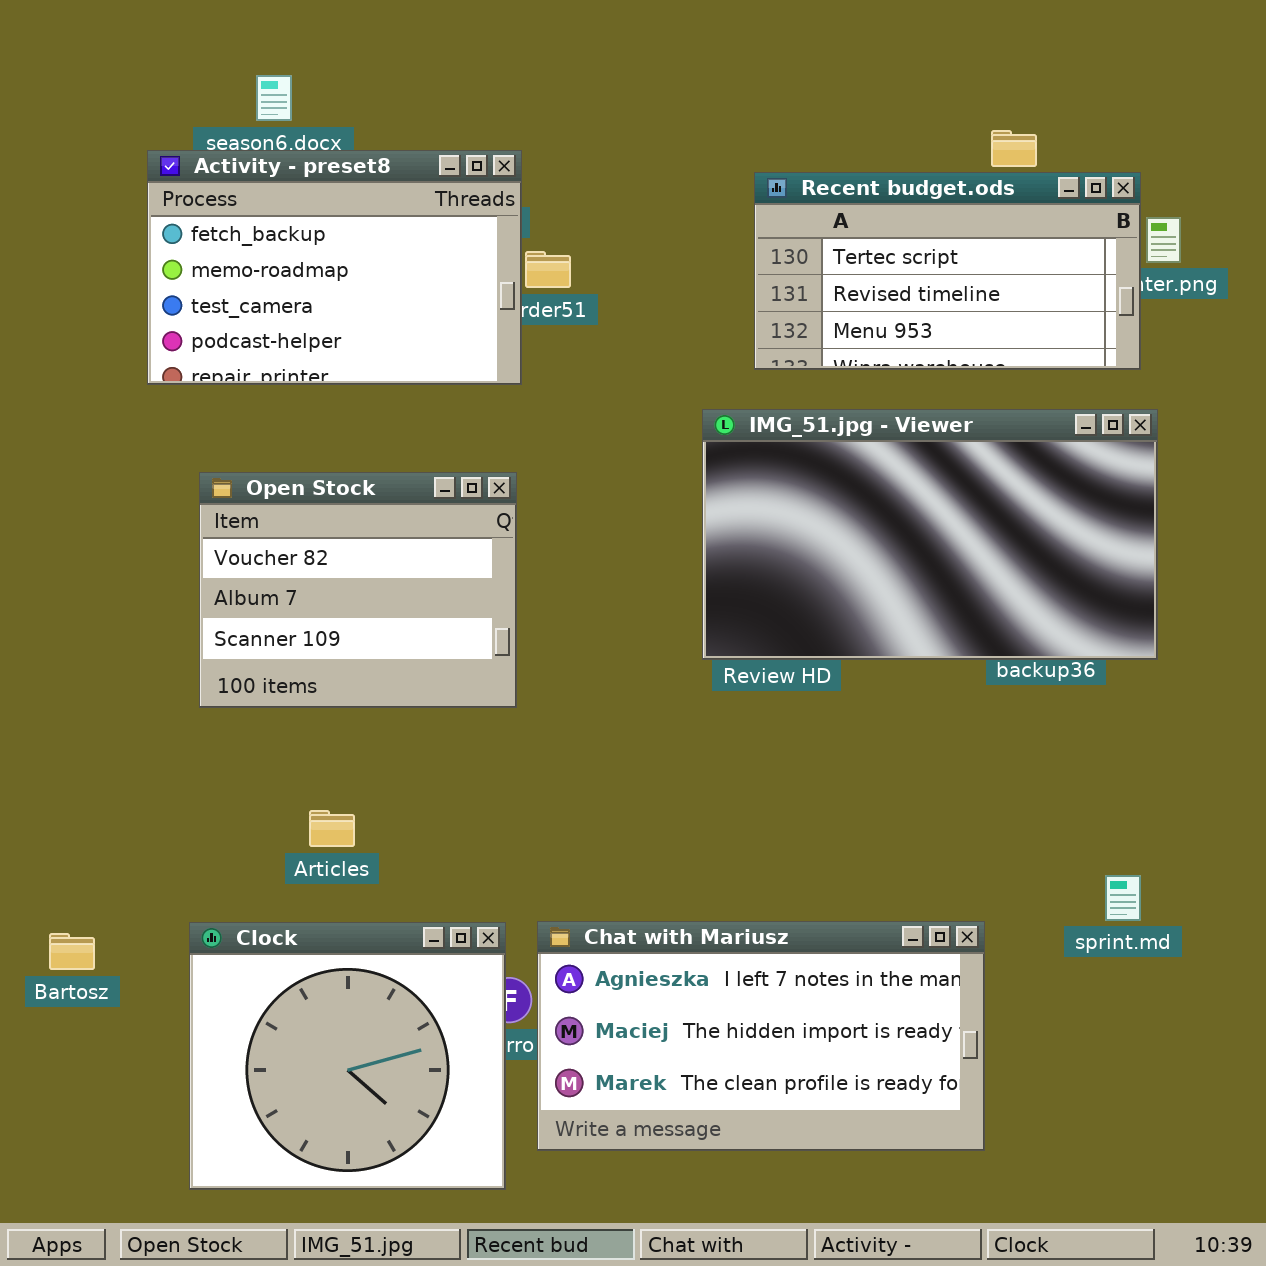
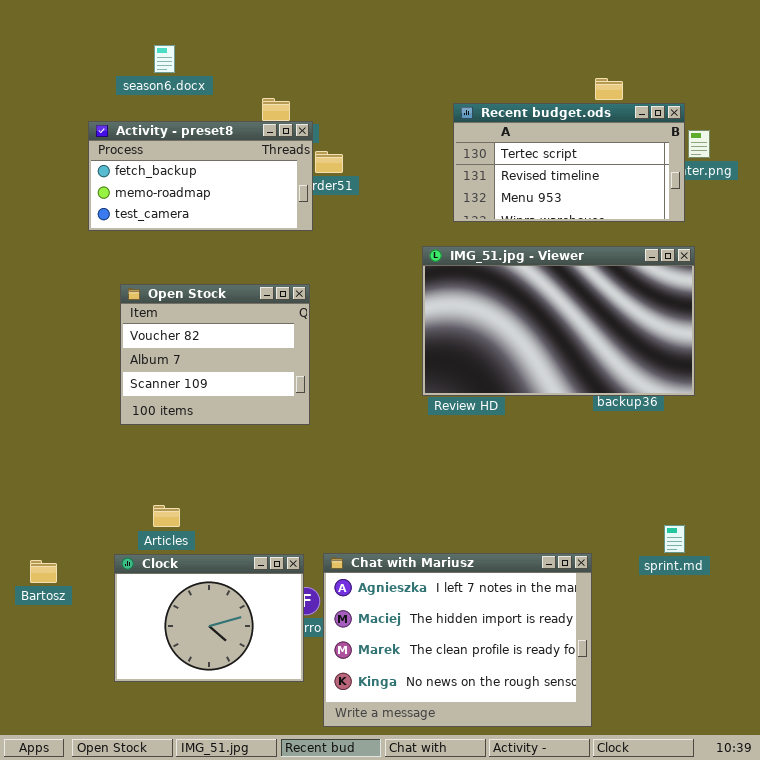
Activity - preset8: [147,150,522,385] -> [88,121,313,231], resized
Articles: [309,810,355,847] -> [153,505,180,527], moved
Chat with Mariusz: [537,921,985,1151] -> [323,553,592,727], resized
Clock: [189,922,506,1190] -> [114,554,304,682], resized

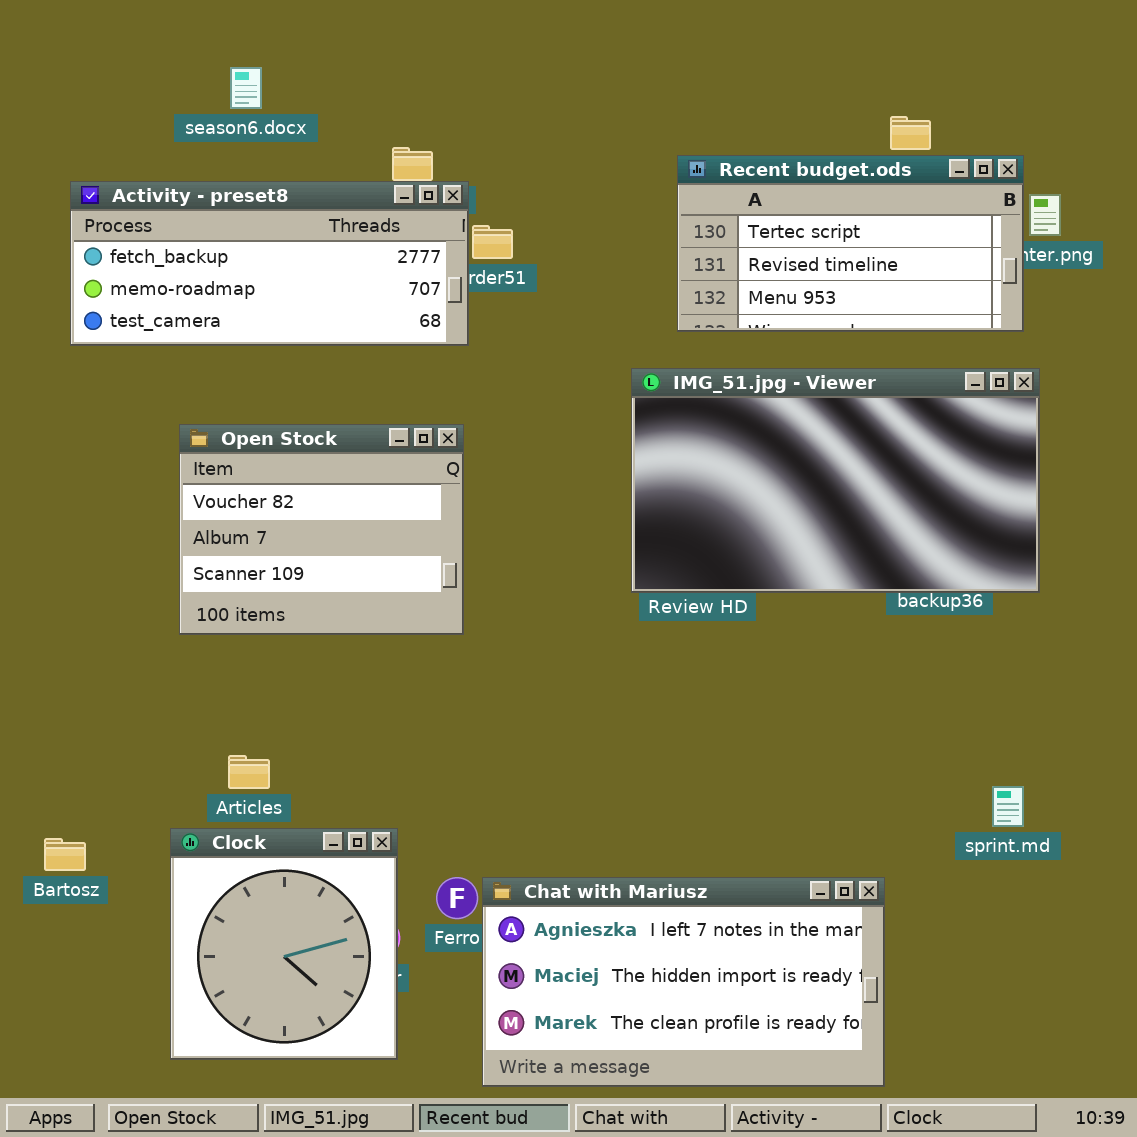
Activity - preset8: [88,121,313,231] -> [70,181,469,346], resized
Chat with Mariusz: [323,553,592,727] -> [482,877,885,1087], resized
Clock: [114,554,304,682] -> [170,828,398,1060], resized

